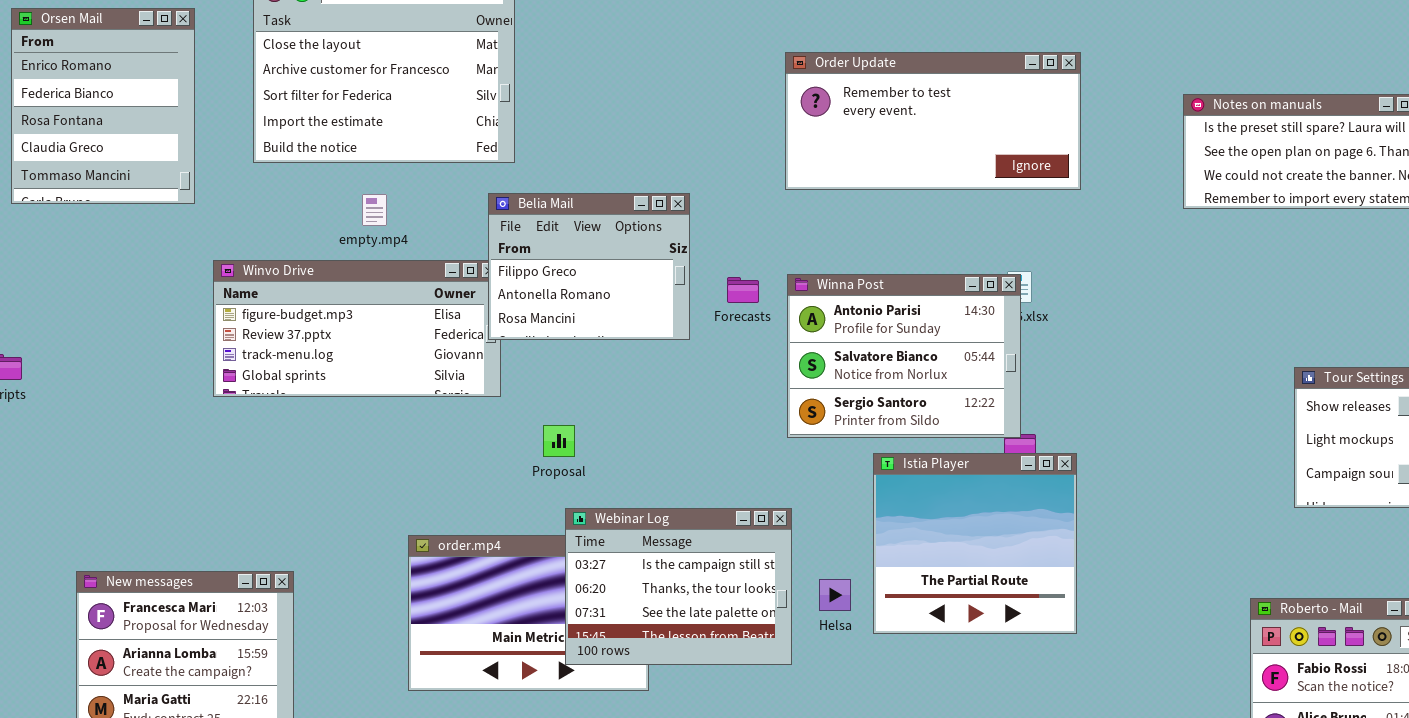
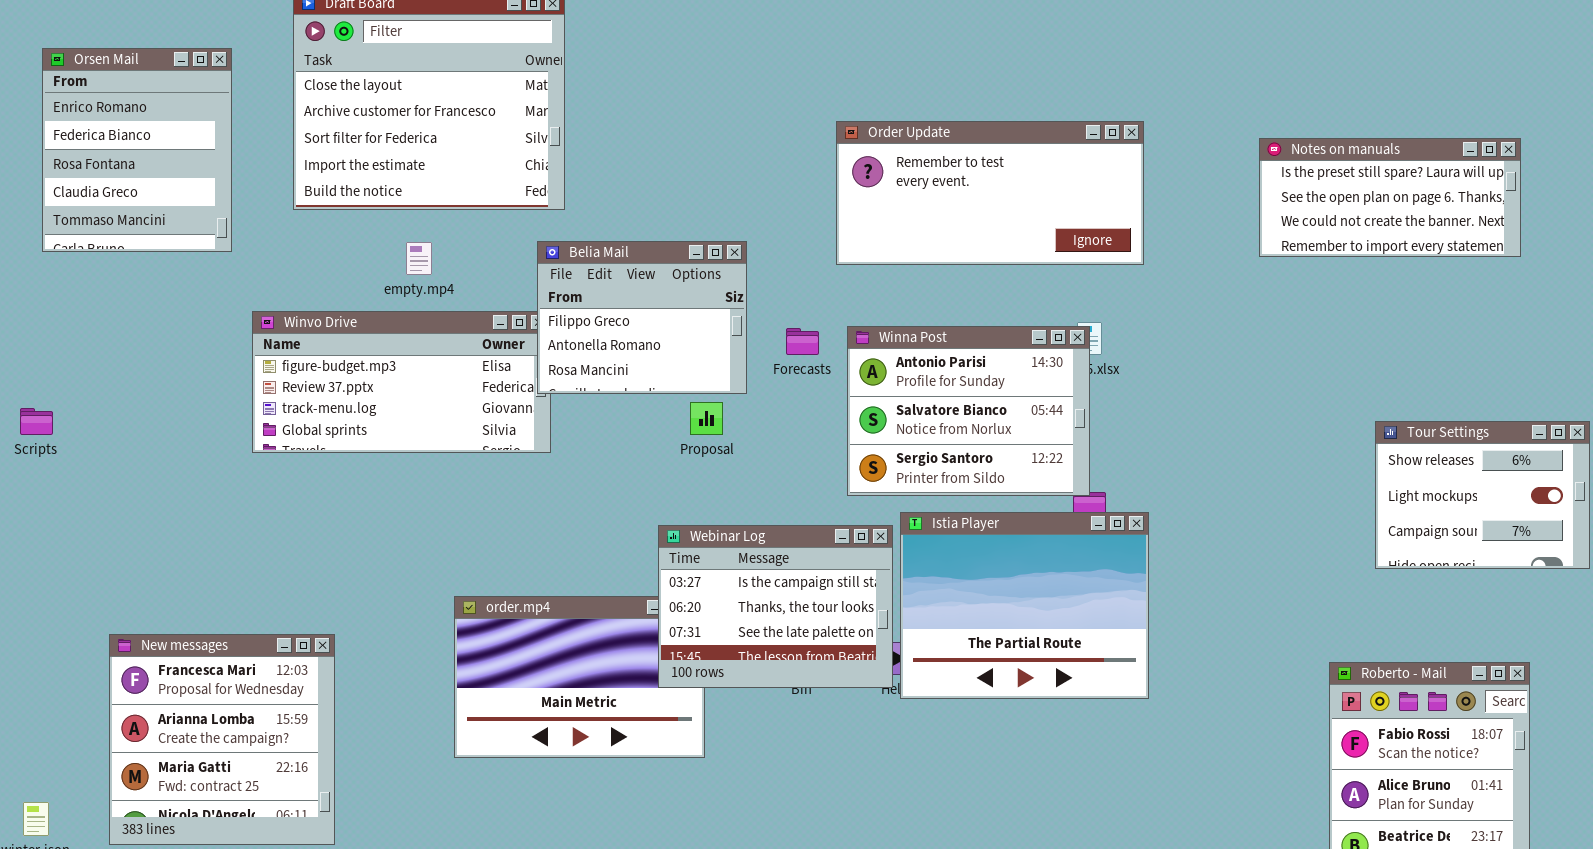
Order Update: [785,52,1081,190] -> [836,121,1144,265], moved
Proposal: [543,425,575,457] -> [690,402,723,435], moved
Istia Player: [873,453,1077,634] -> [900,512,1149,699], resized
Webinar Log: [565,508,792,665] -> [658,525,893,688], moved

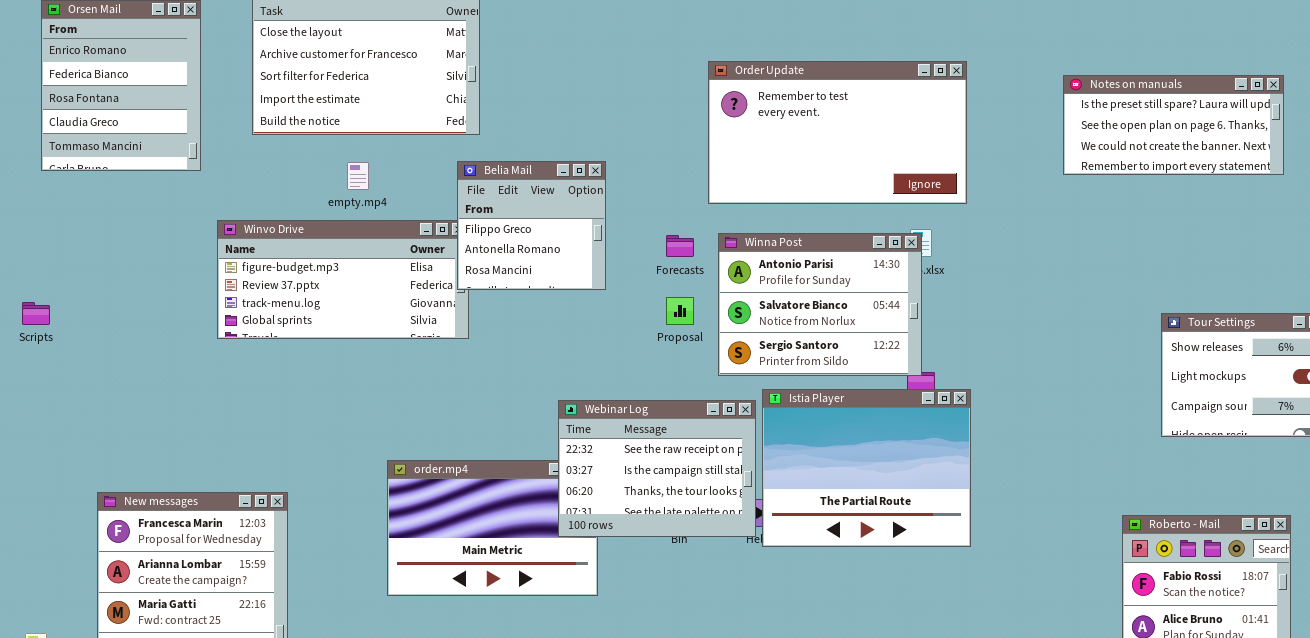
Order Update: [836,121,1144,265] -> [708,61,967,204], resized
Belia Mail: [537,241,747,394] -> [457,161,606,290], resized
Proposal: [690,402,723,435] -> [666,297,694,325], moved
Webinar Log: [658,525,893,688] -> [558,400,756,537], scrolled up 1 row

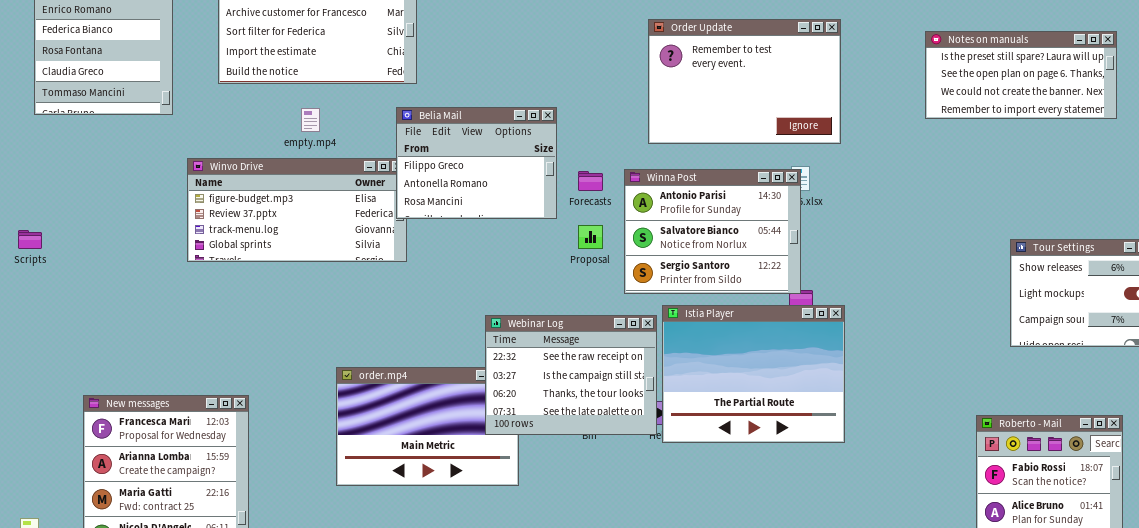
Order Update: [708,61,967,204] -> [648,19,841,144], resized
Belia Mail: [457,161,606,290] -> [396,107,557,219], resized

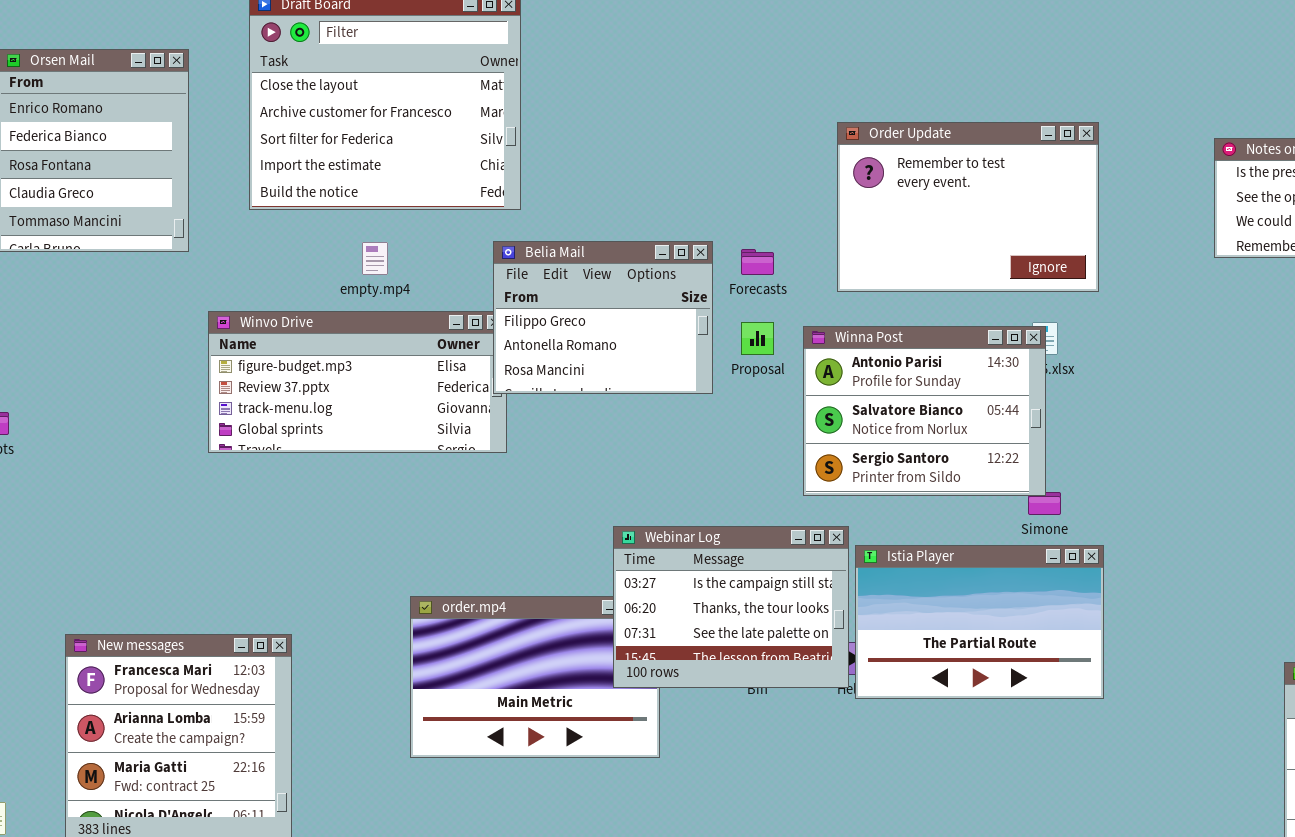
Forecasts: [578,171,603,191] -> [741,249,774,275], moved
Proposal: [578,225,603,249] -> [741,322,774,355], moved
Istia Player: [662,305,845,443] -> [855,545,1104,699], resized
Webinar Log: [485,315,657,435] -> [613,526,849,688], scrolled down 1 row

